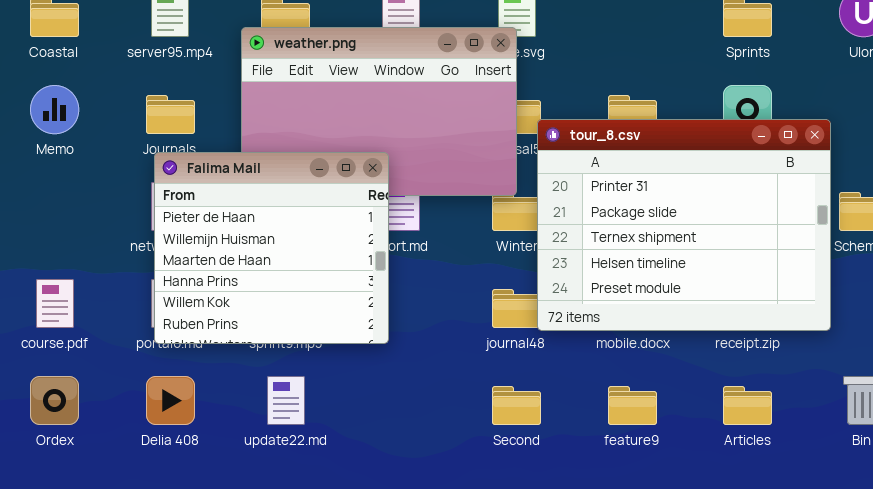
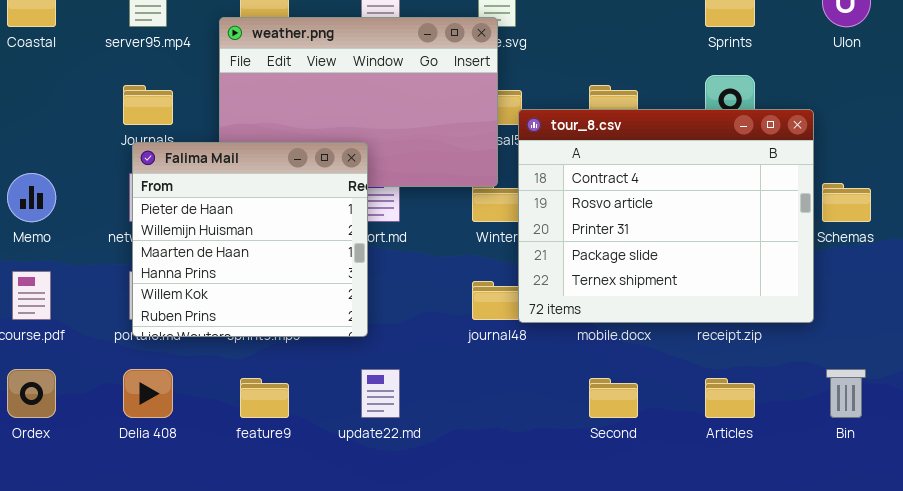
Memo: [30,85,79,134] -> [7,173,56,222], moved
tour_8.csv: [537,119,831,331] -> [518,109,814,323], scrolled up 2 rows
update22.md: [267,376,305,425] -> [361,369,400,418], moved
Second: [492,386,541,425] -> [589,378,638,418], moved
feature9: [608,386,657,425] -> [240,378,289,418], moved

